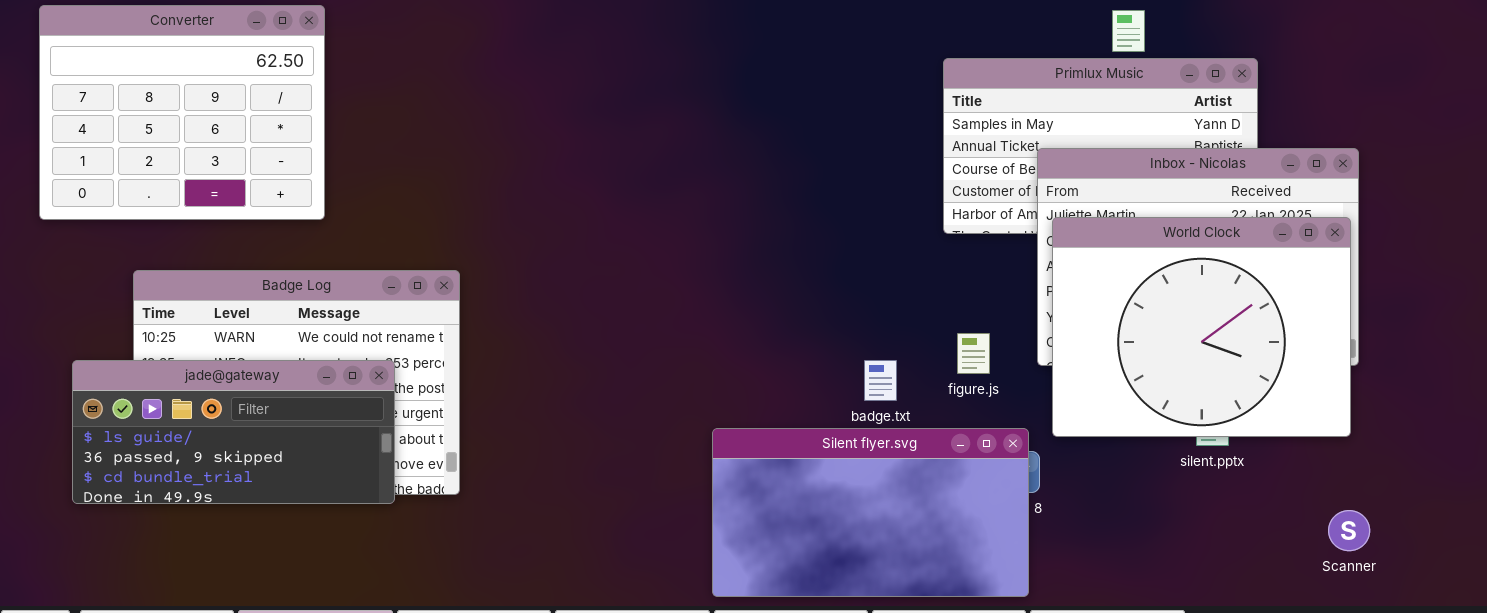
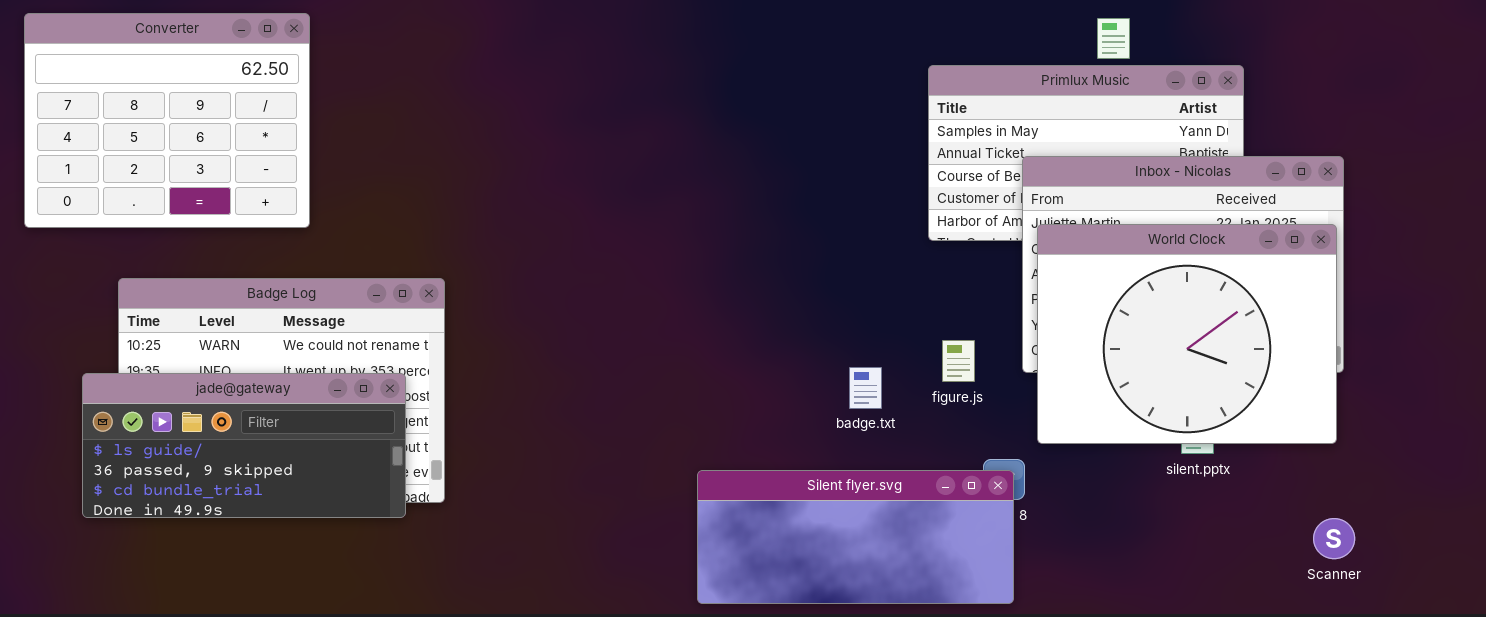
jade@gateway: [72,360,395,504] -> [82,373,406,518], moved
Silent flyer.svg: [712,428,1029,597] -> [697,470,1014,604], resized

